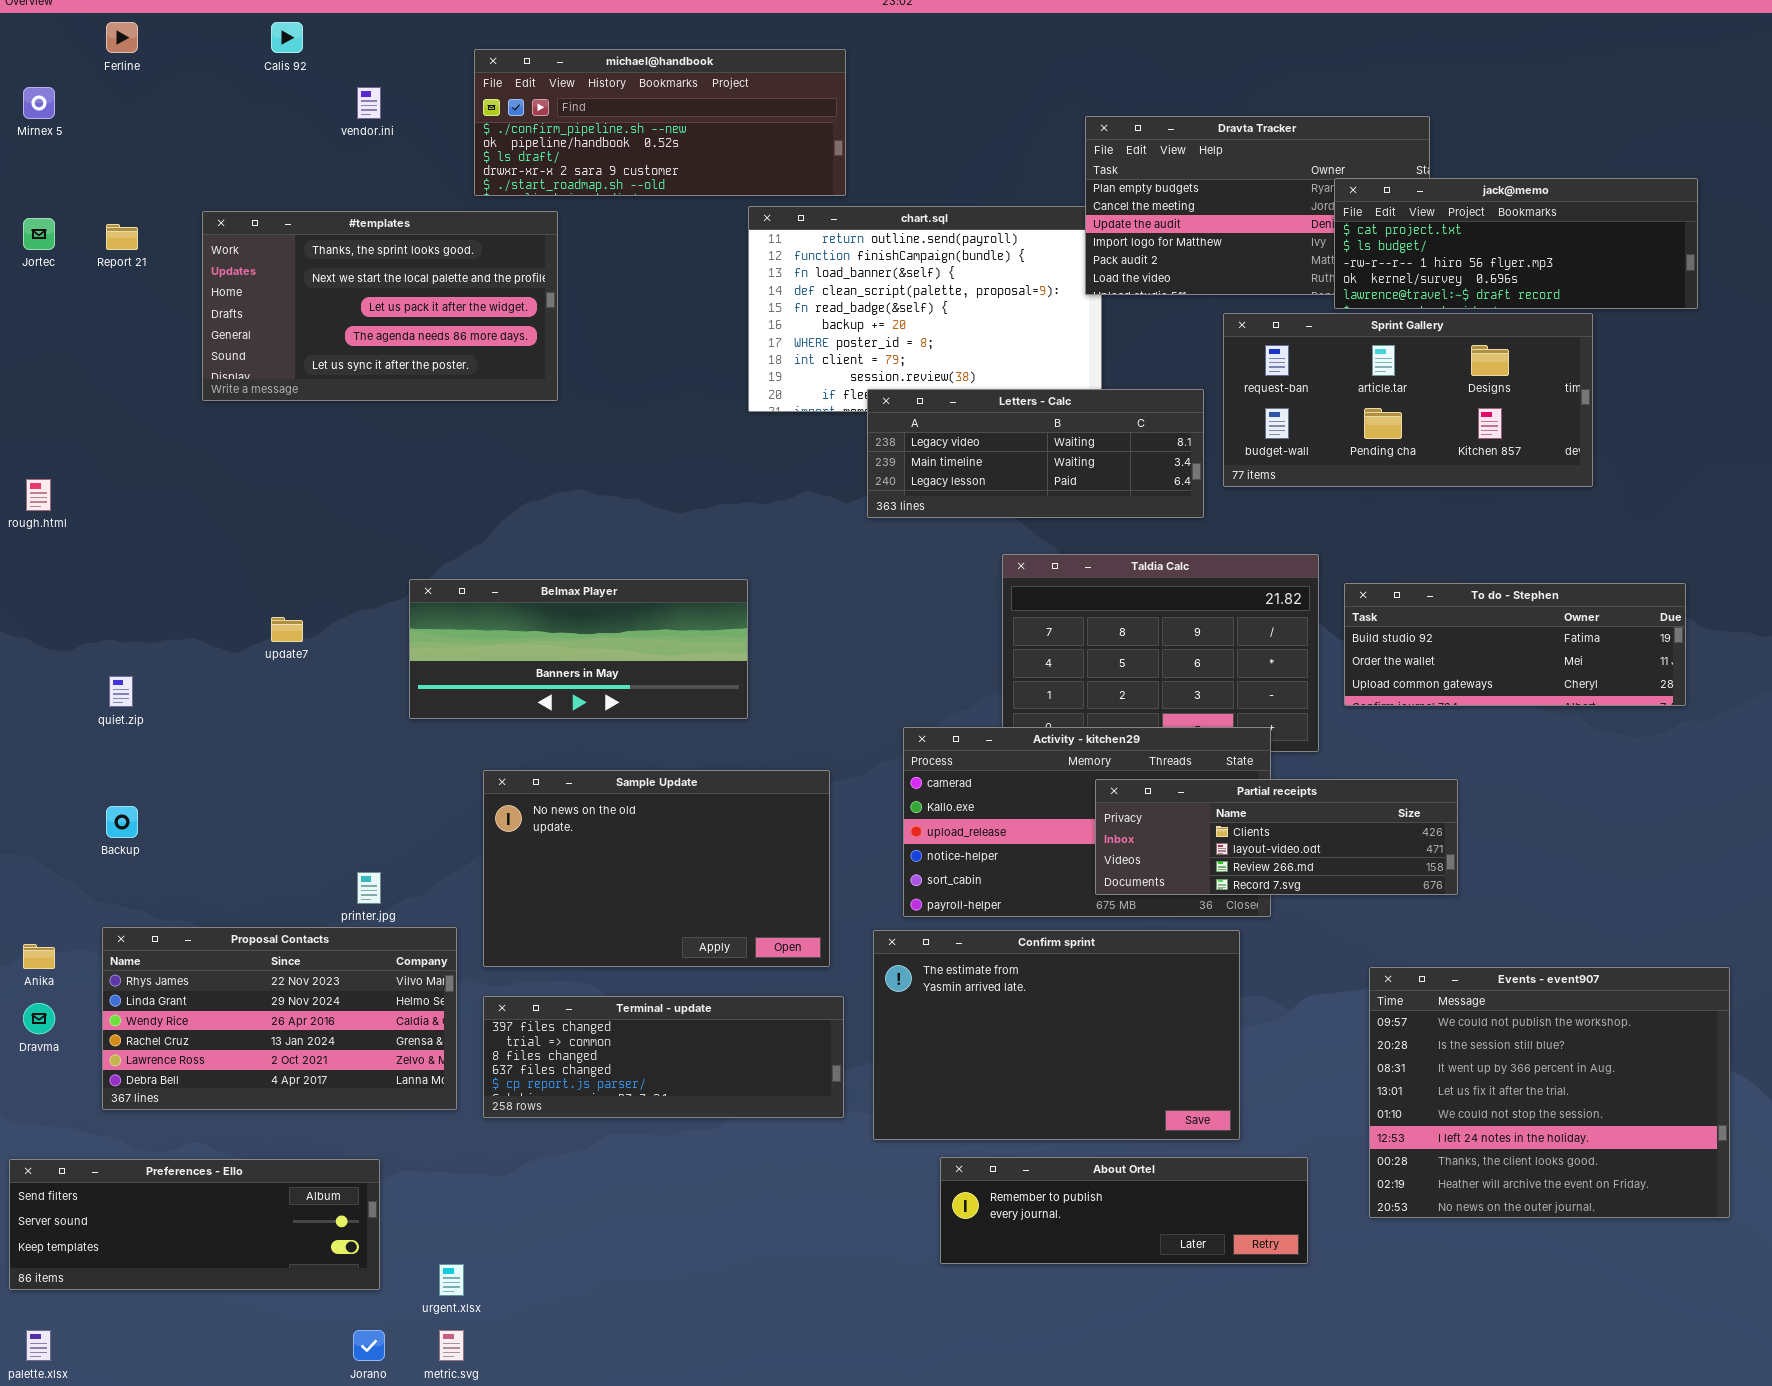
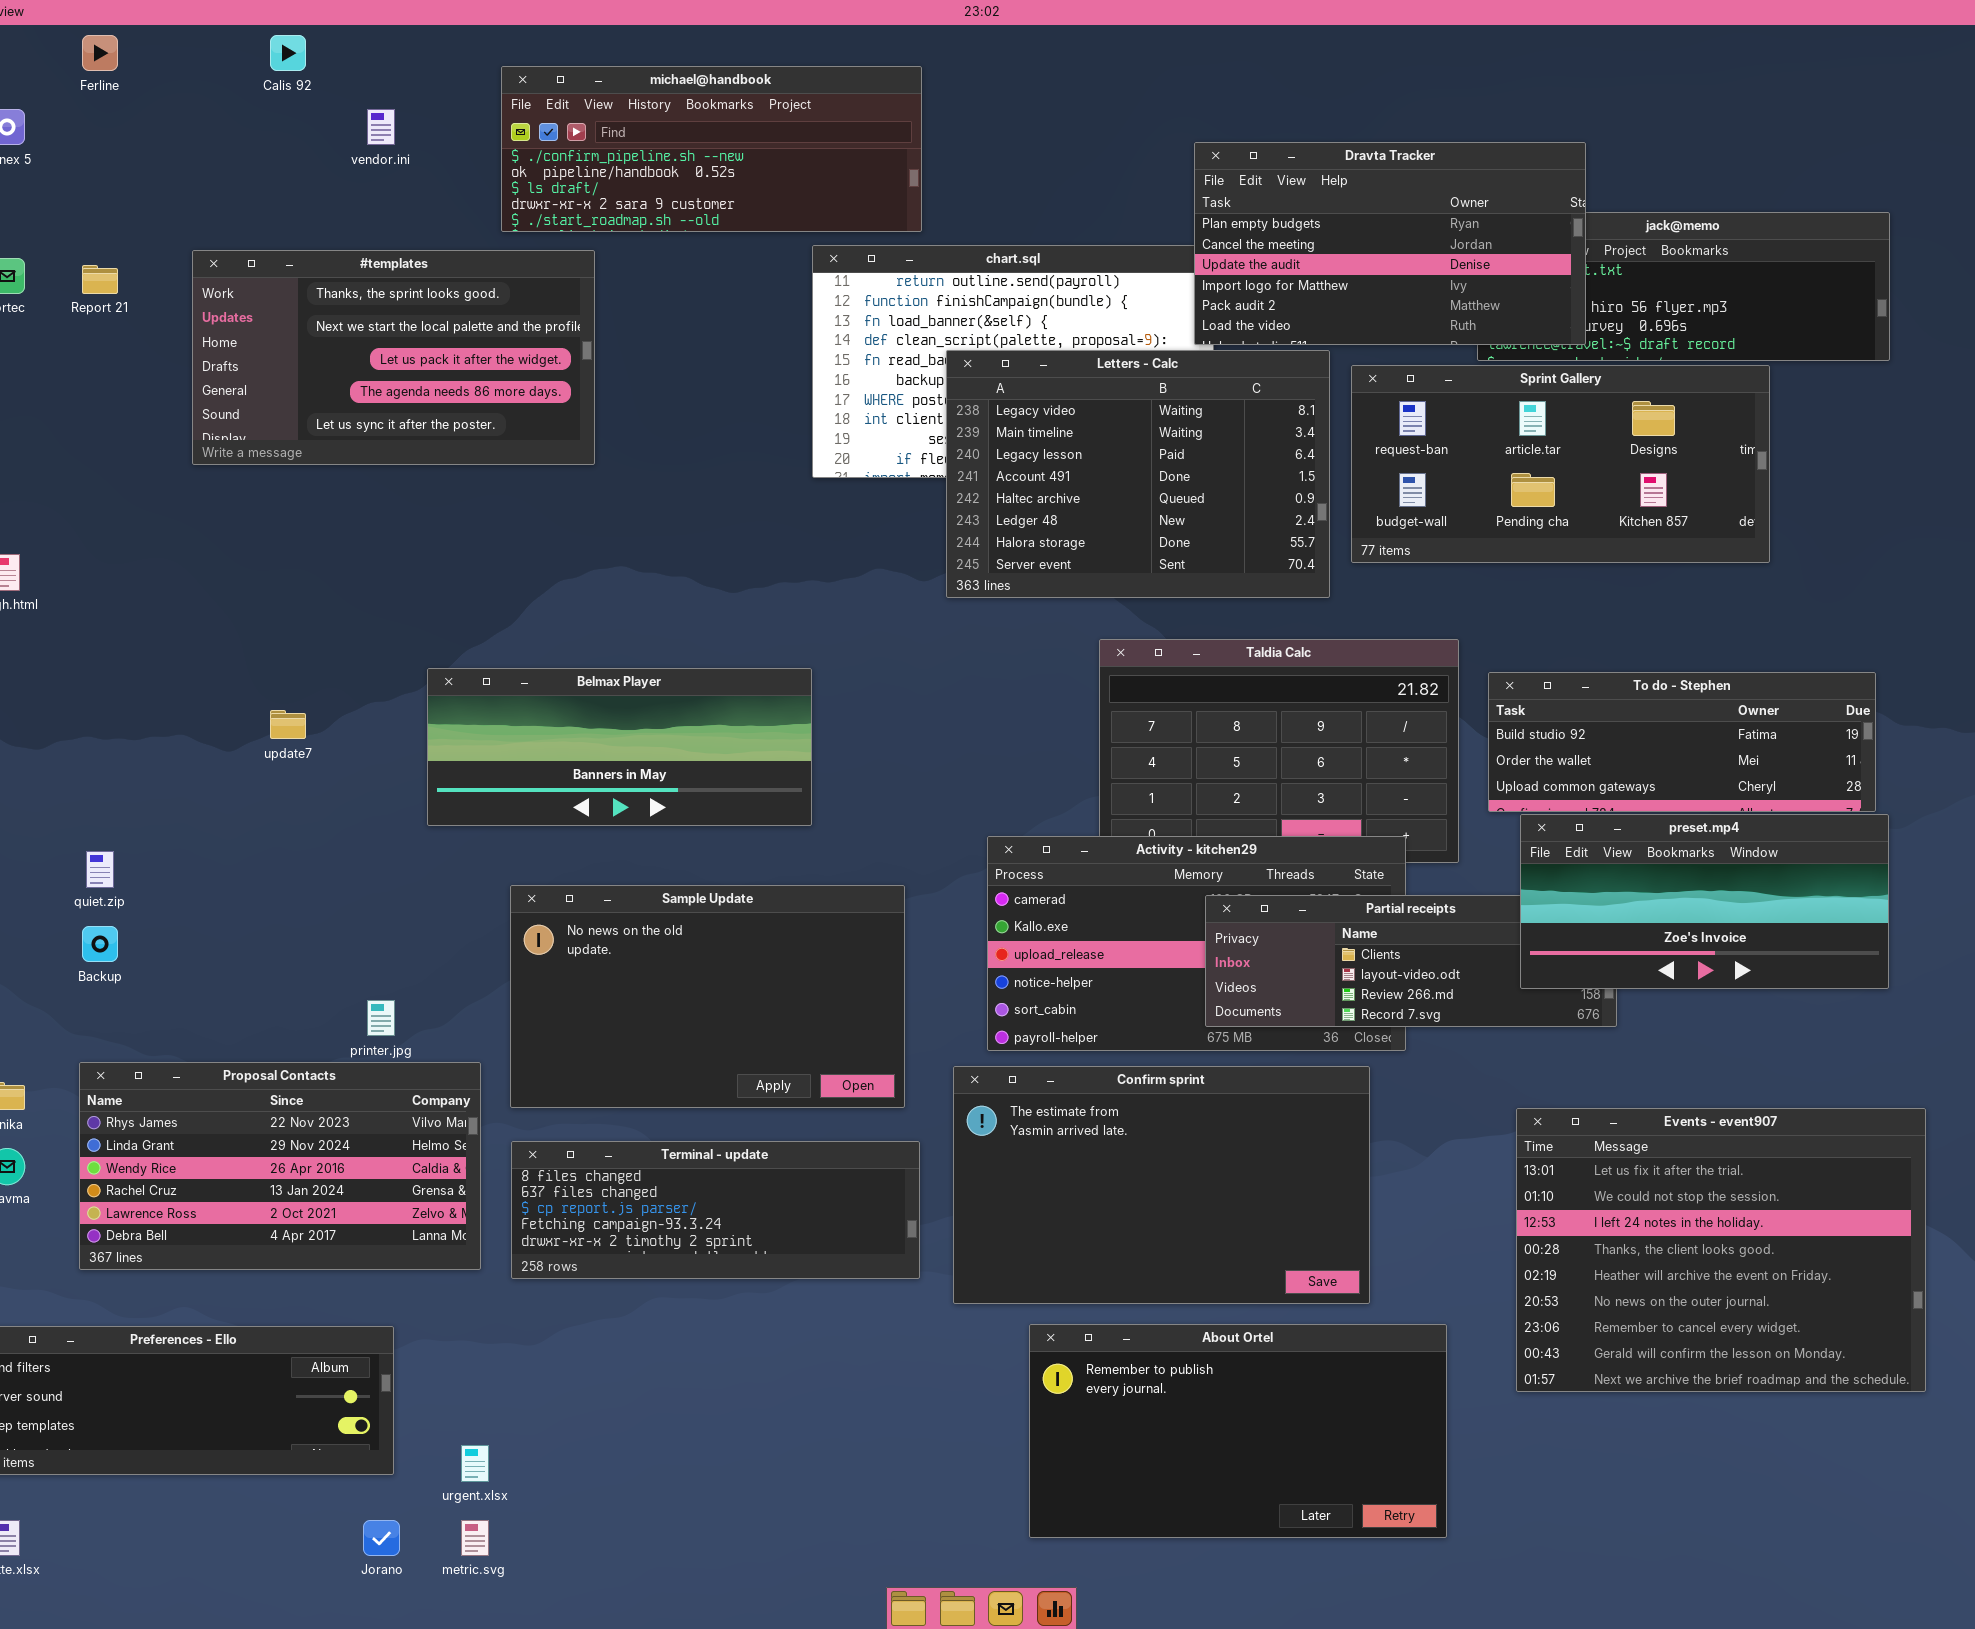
Dravta Tracker: [1085,116,1430,295] -> [1194,142,1586,345], raised
Letters - Calc: [867,389,1204,518] -> [946,350,1330,598], resized
quiet.zip: [109,676,133,707] -> [86,851,114,888], moved
preset.mp4: none -> [1520,814,1889,989], opened
Events - event907: [1369,967,1730,1218] -> [1516,1108,1926,1392], scrolled down 3 rows
Terminal - update: [483,996,844,1118] -> [511,1141,920,1279], scrolled down 2 rows
About Ortel: [940,1157,1308,1264] -> [1029,1324,1447,1538], resized

